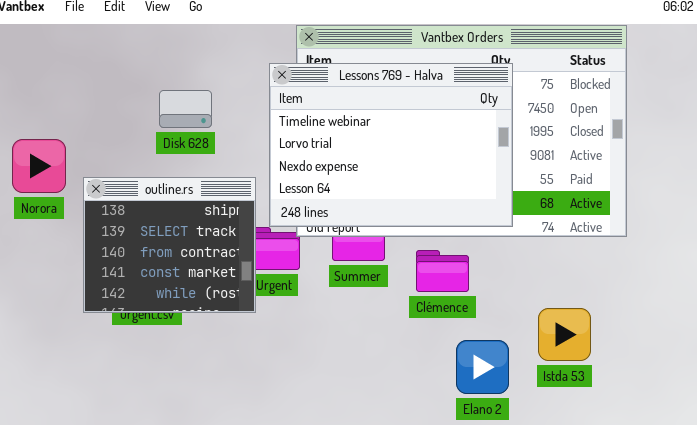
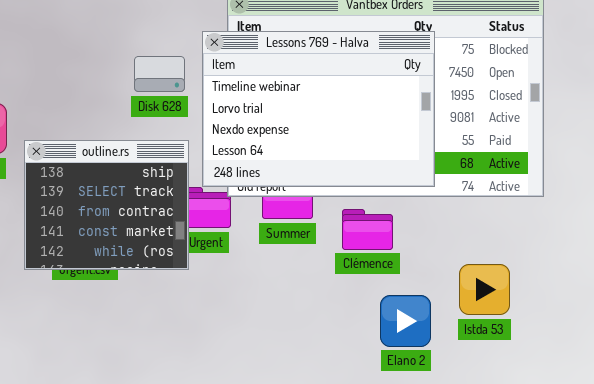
Disk 628: [159,90,212,128] -> [134,56,185,92], moved

